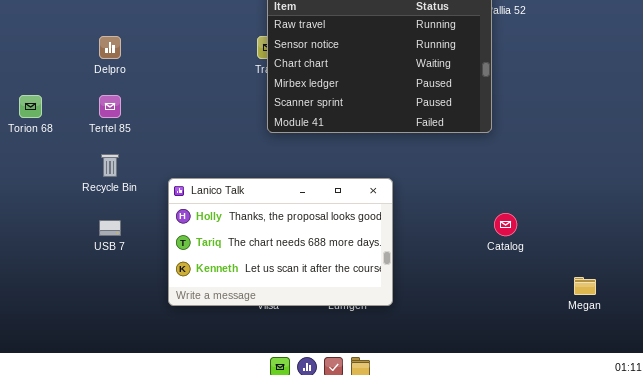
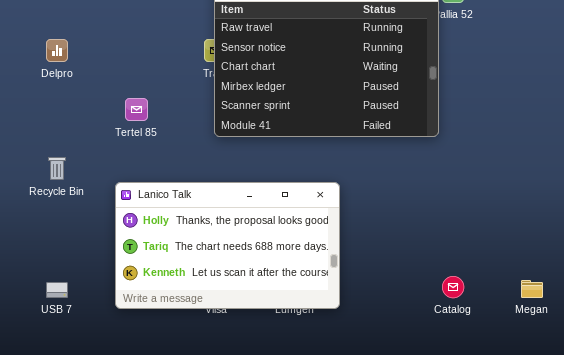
Tertel 85: [99,95,121,118] -> [125,98,148,121], moved
Catalog: [494,213,517,236] -> [442,276,464,298], moved
USB 7: [99,220,121,236] -> [46,282,68,298], moved

